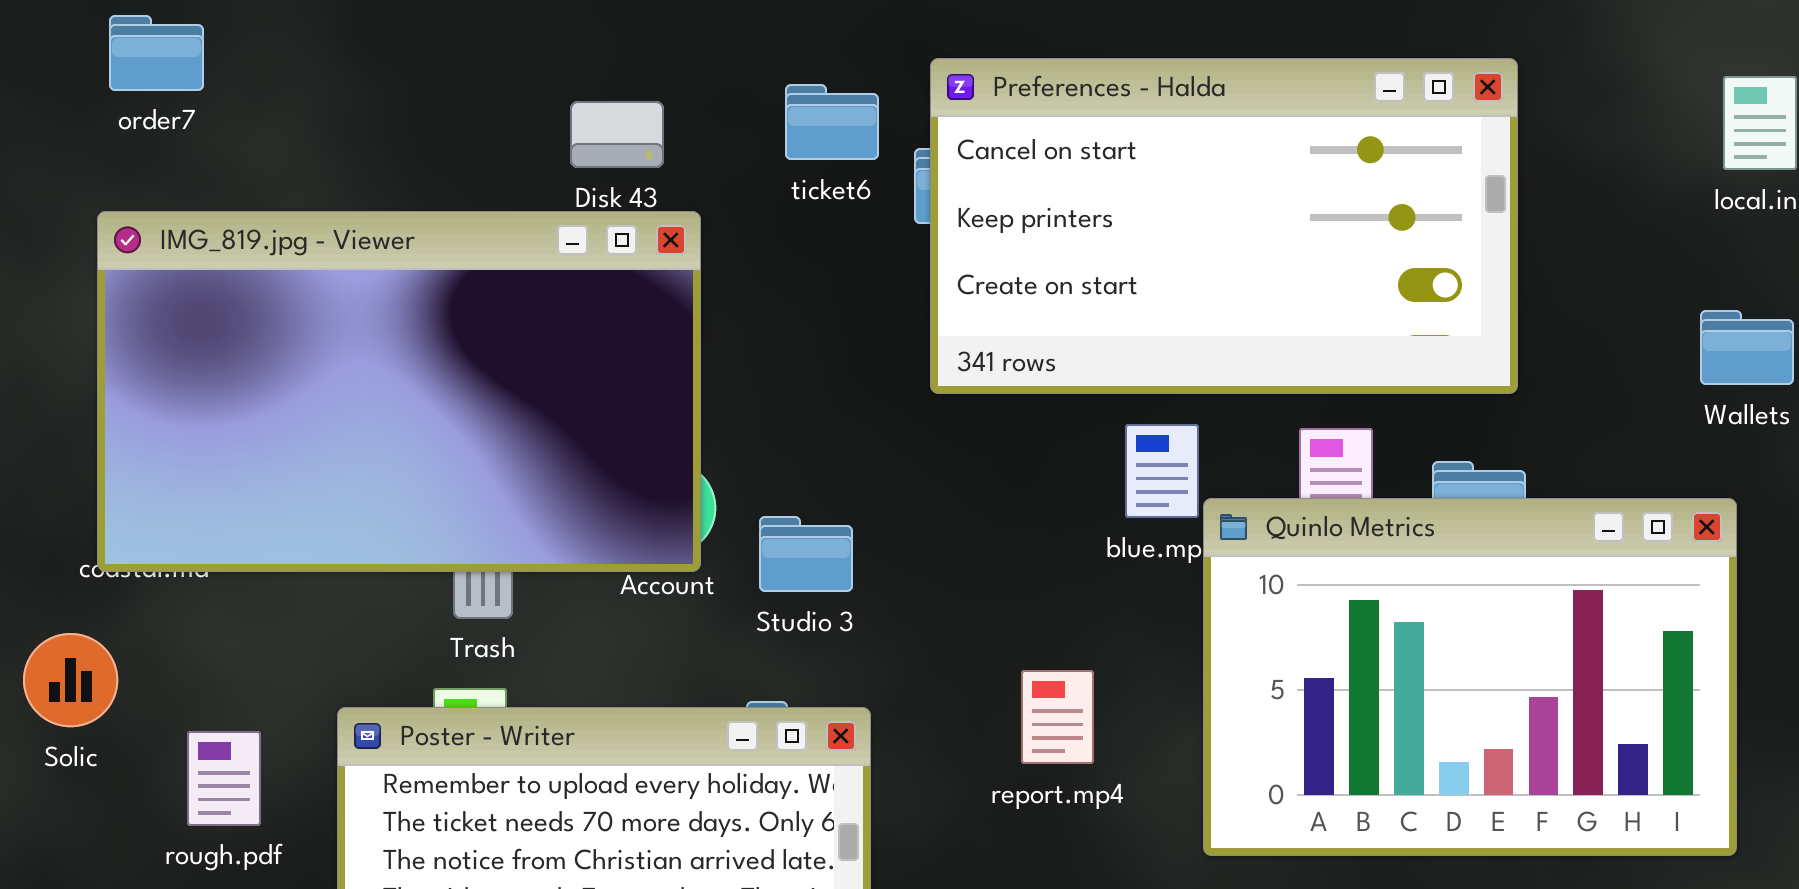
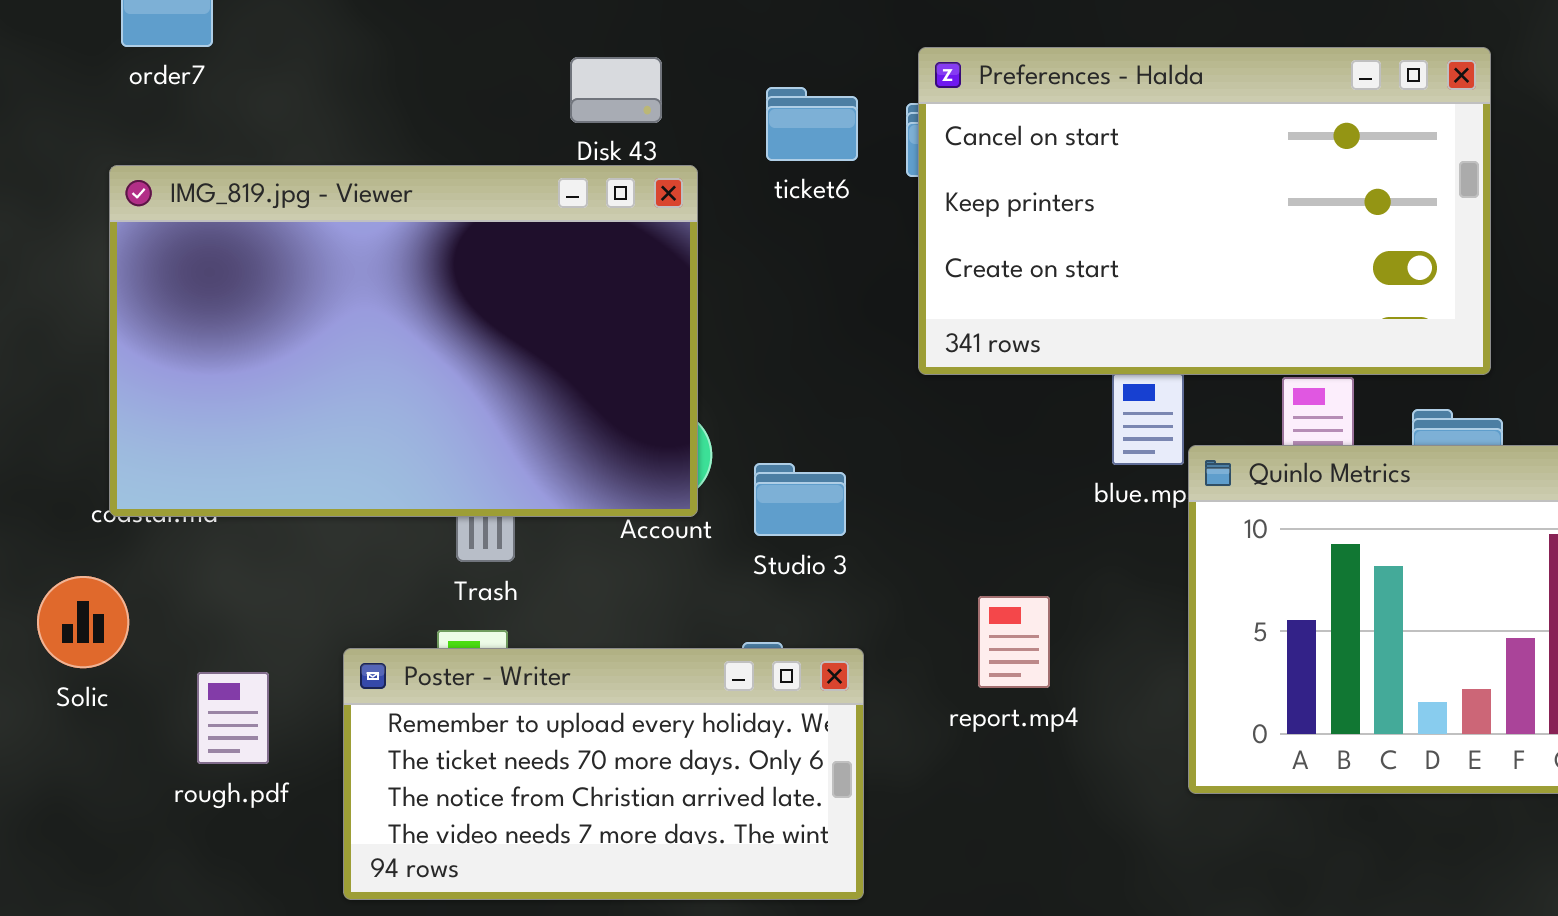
Preferences - Halda: [930,58,1518,394] -> [918,47,1491,375], moved
ticket6: [785,84,879,160] -> [766,87,858,161], moved
report.mp4: [1021,670,1094,764] -> [978,596,1050,688], moved

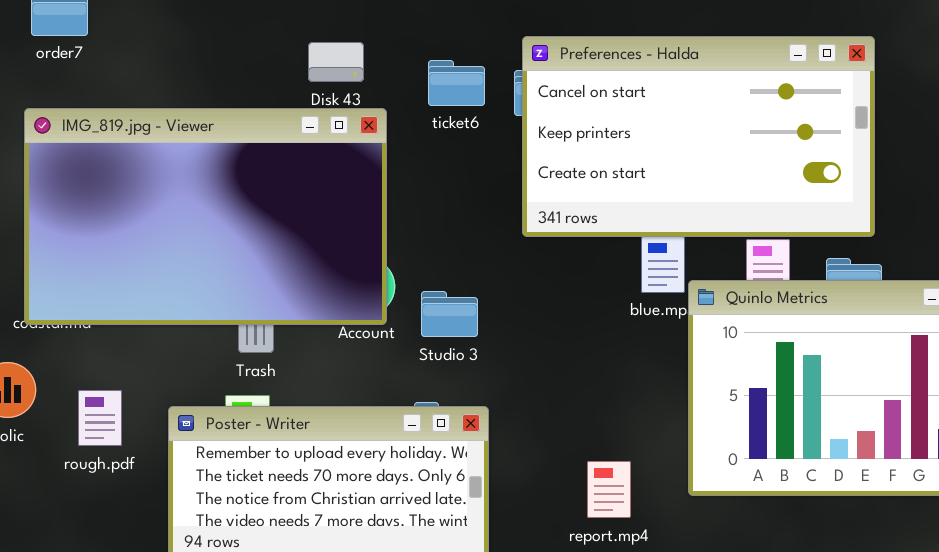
report.mp4: [978,596,1050,688] -> [587,461,631,518], moved
rough.pdf: [197,672,269,764] -> [78,390,122,446], moved

